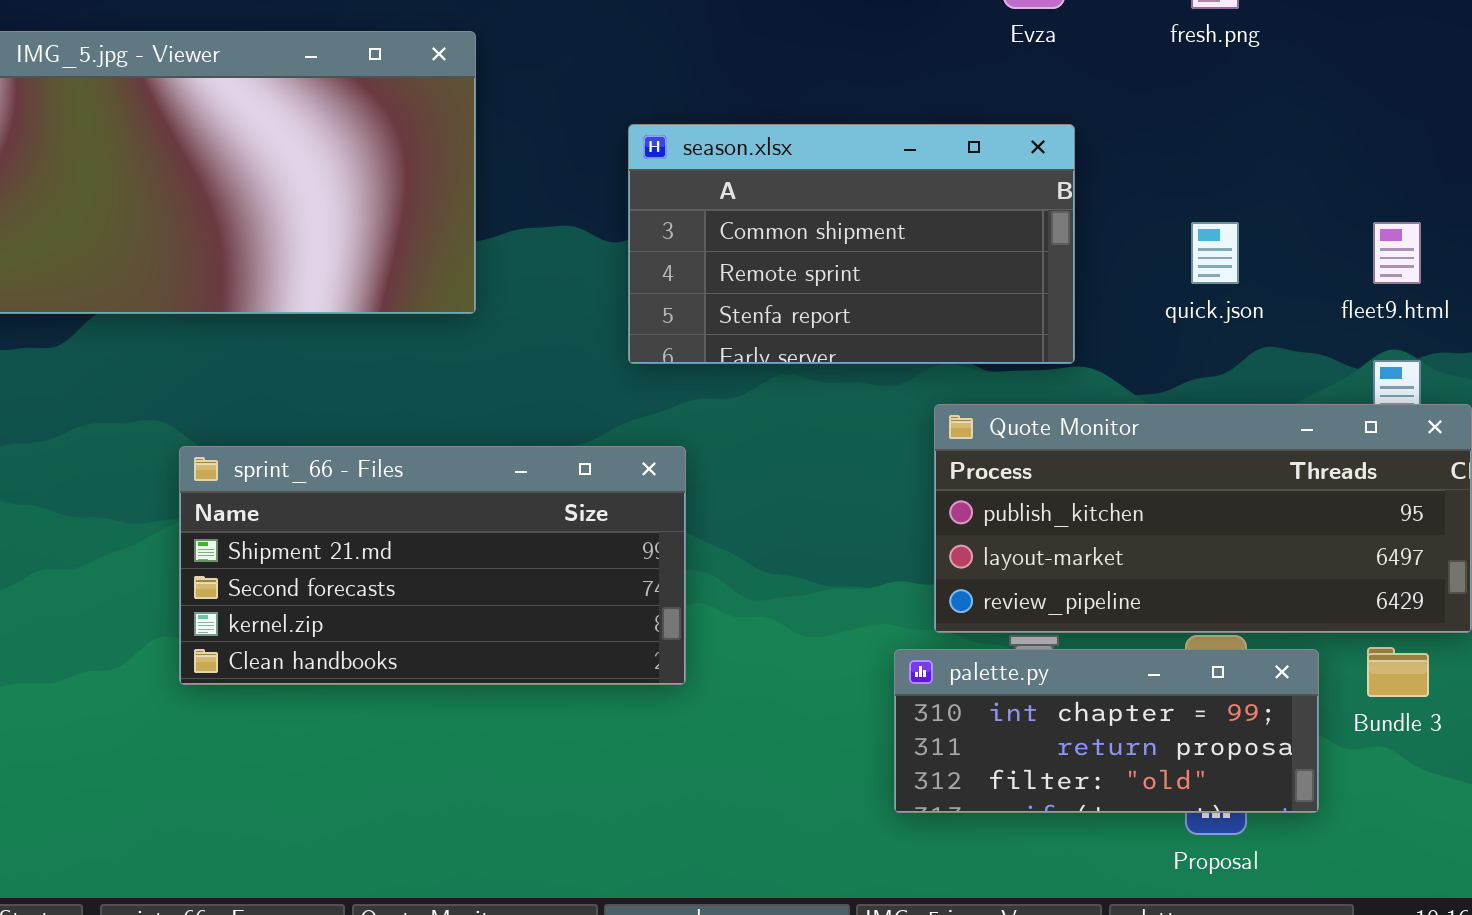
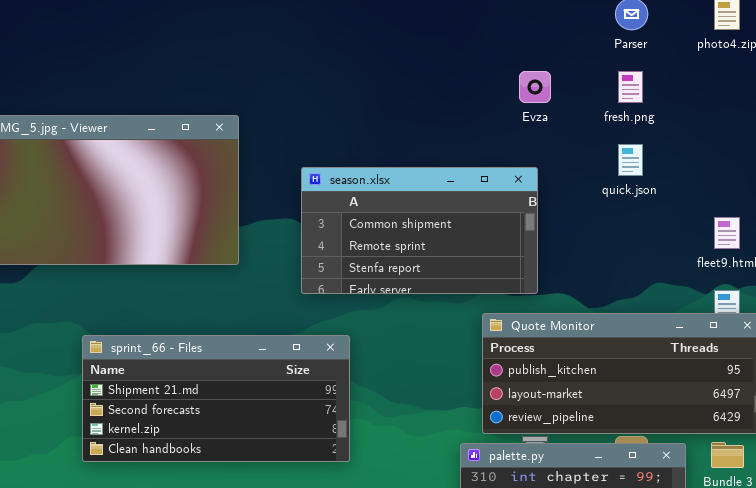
season.xlsx: [628,124,1075,364] -> [301,167,538,294], moved
quick.json: [1191,222,1239,284] -> [618,144,643,176], moved

